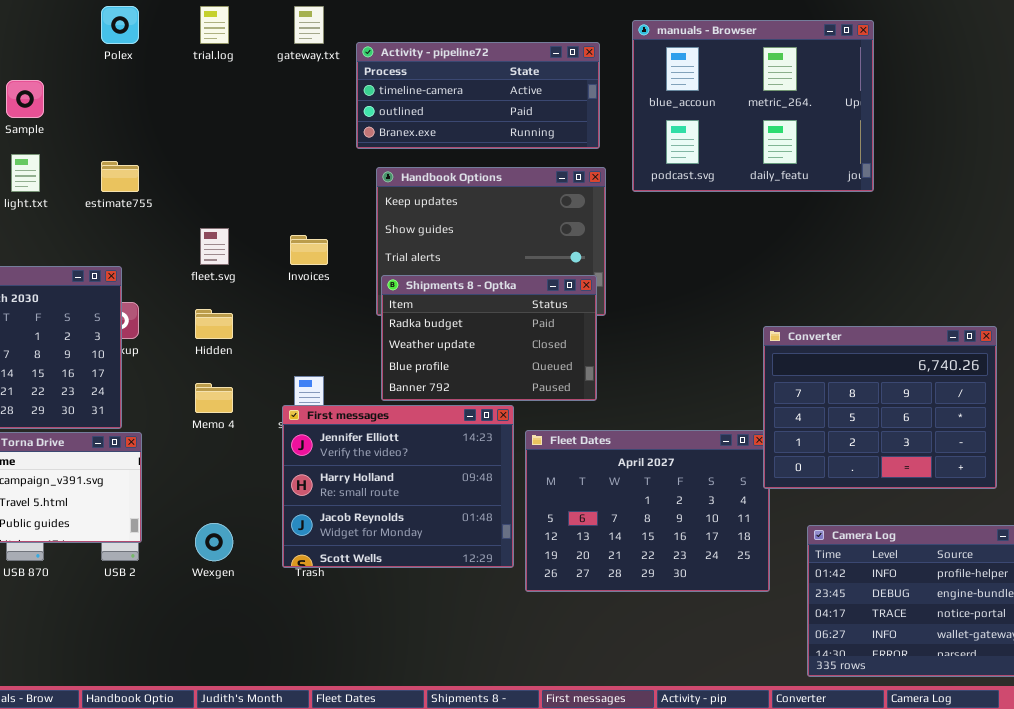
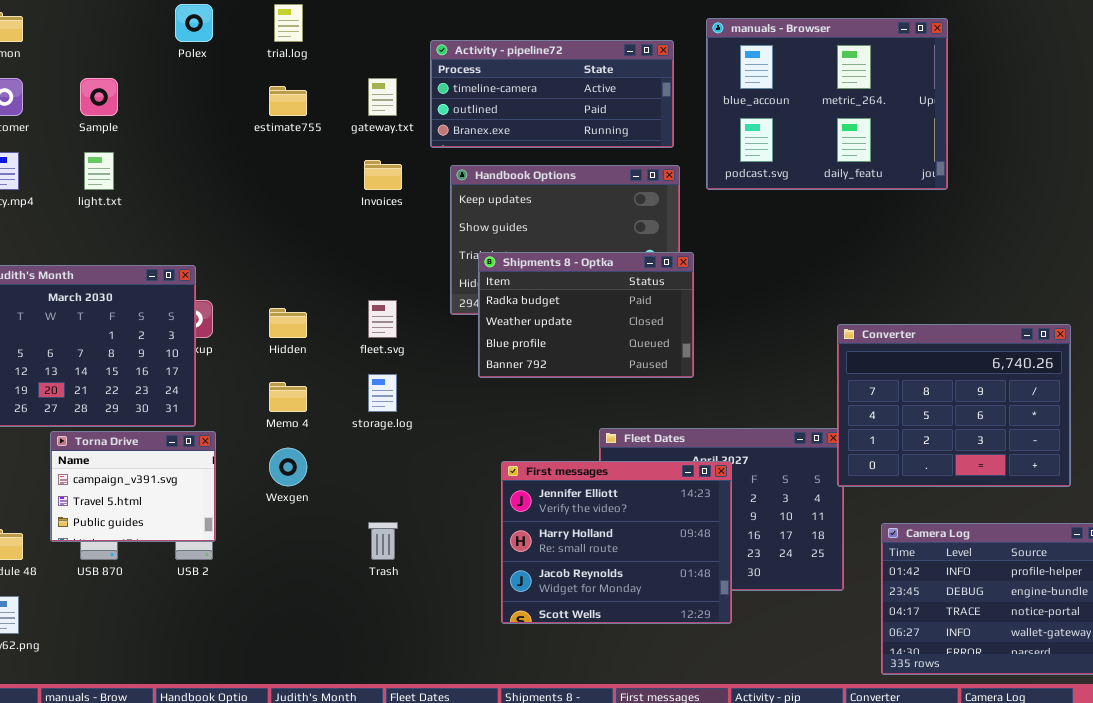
gateway.txt: [294,6,324,44] -> [368,78,397,116], moved
estimate755: [101,161,139,192] -> [269,86,307,116], moved
fleet.svg: [200,228,229,265] -> [368,300,397,338], moved
Invoices: [290,235,328,265] -> [364,160,402,190], moved
Shipments 8 - Optka: [381,275,597,401] -> [478,252,694,378], moved
First messages: [282,405,514,568] -> [501,461,732,624], moved
Wexgen: [195,523,233,561] -> [269,448,307,486], moved

